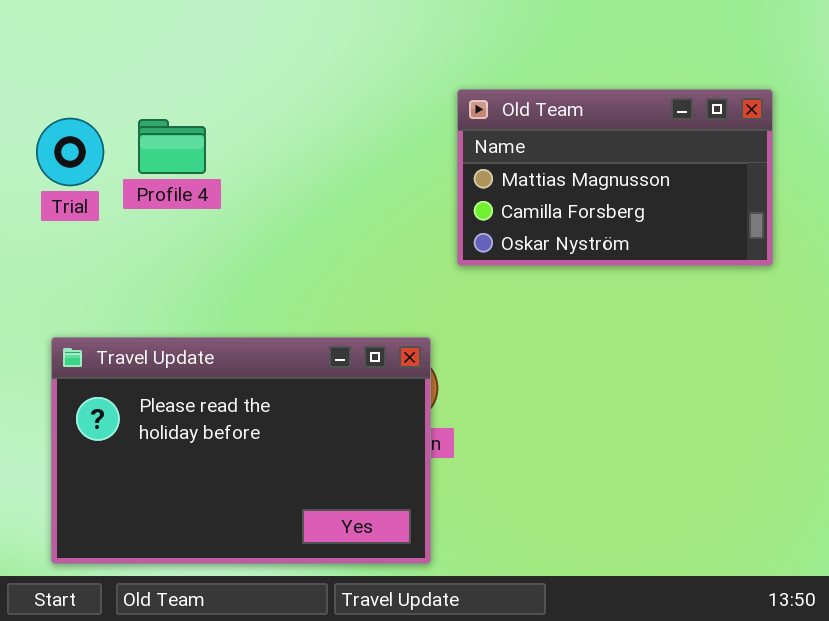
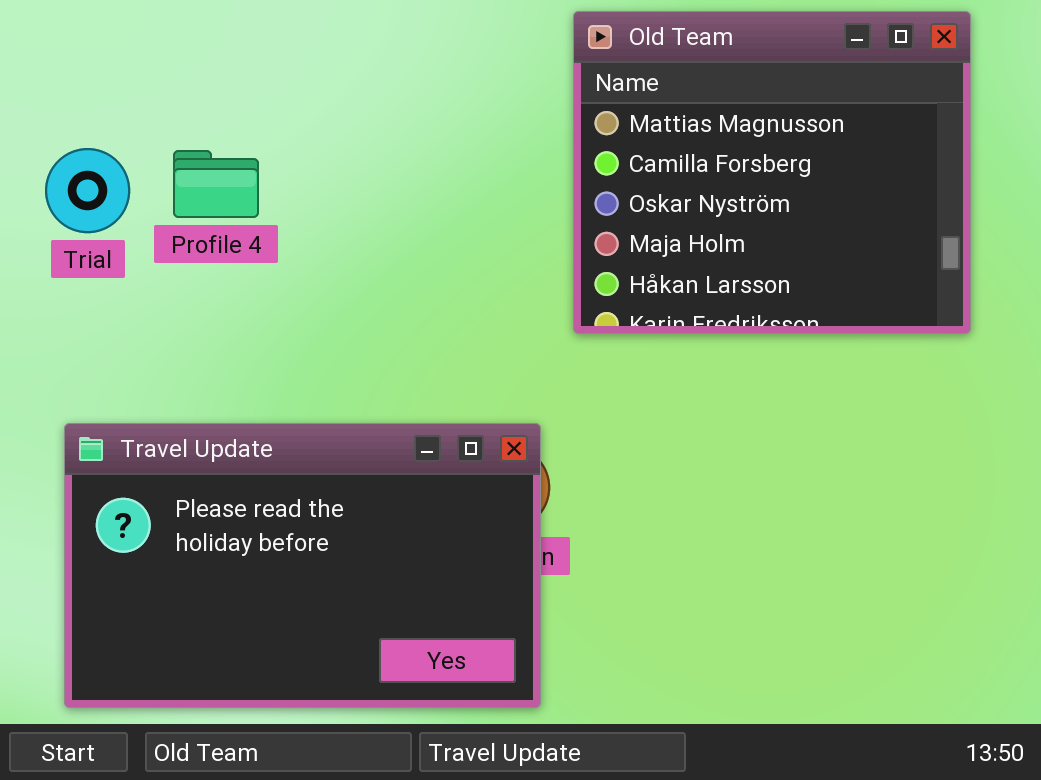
Old Team: [457,89,773,266] -> [573,11,971,334], resized

